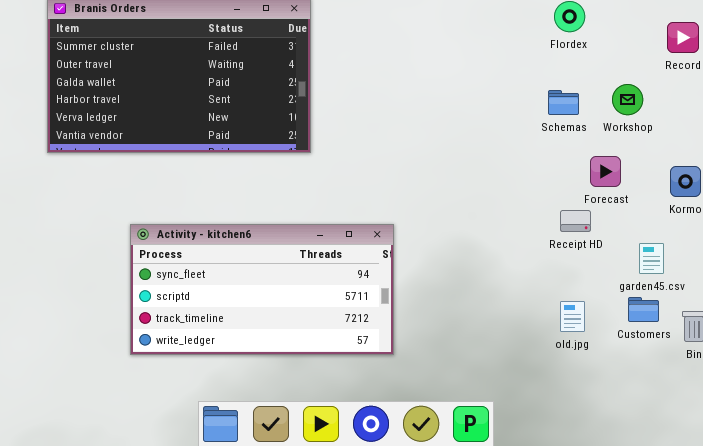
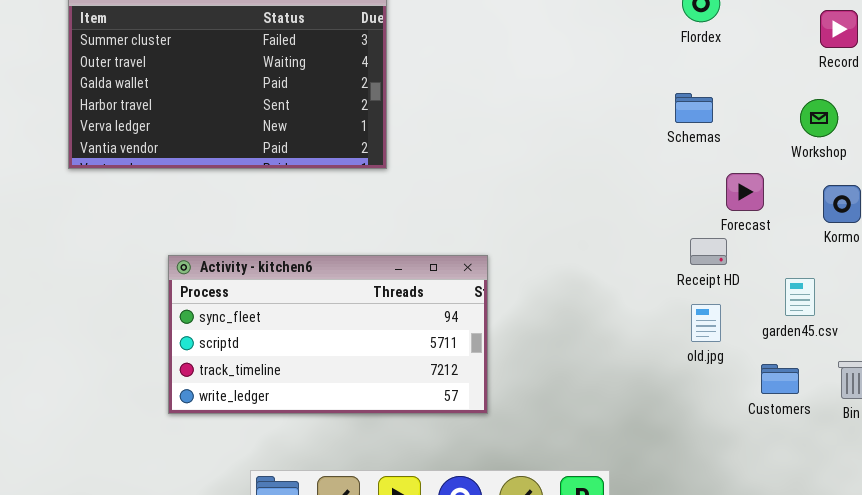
Workshop: [612,84,643,115] -> [800,99,838,137], moved
Customers: [628,297,659,322] -> [761,364,799,394], moved
old.jpg: [560,301,585,332] -> [691,304,721,342], moved

